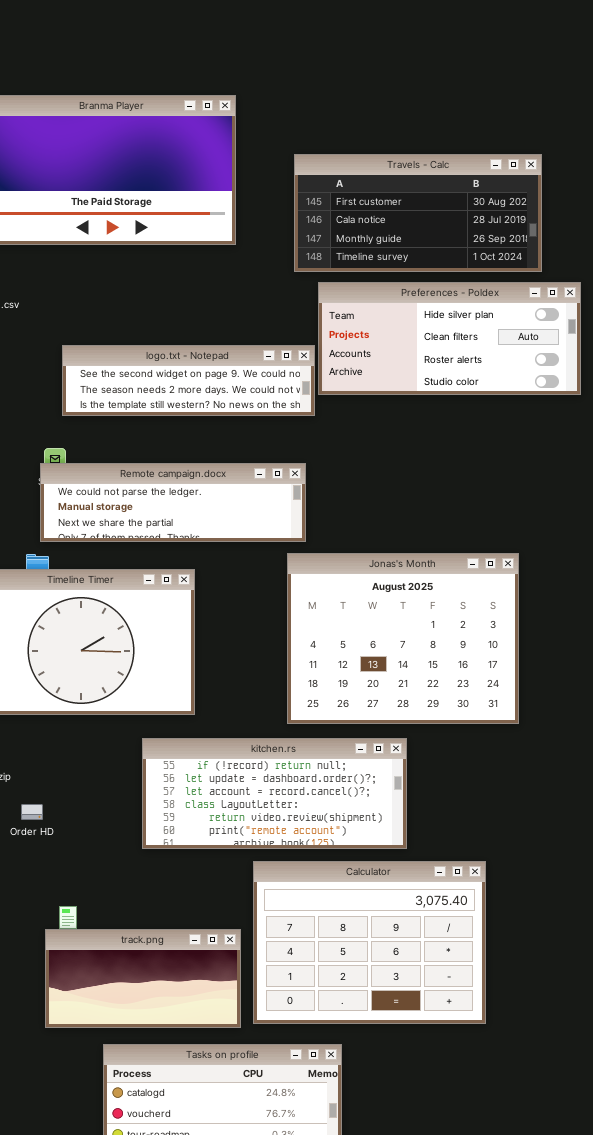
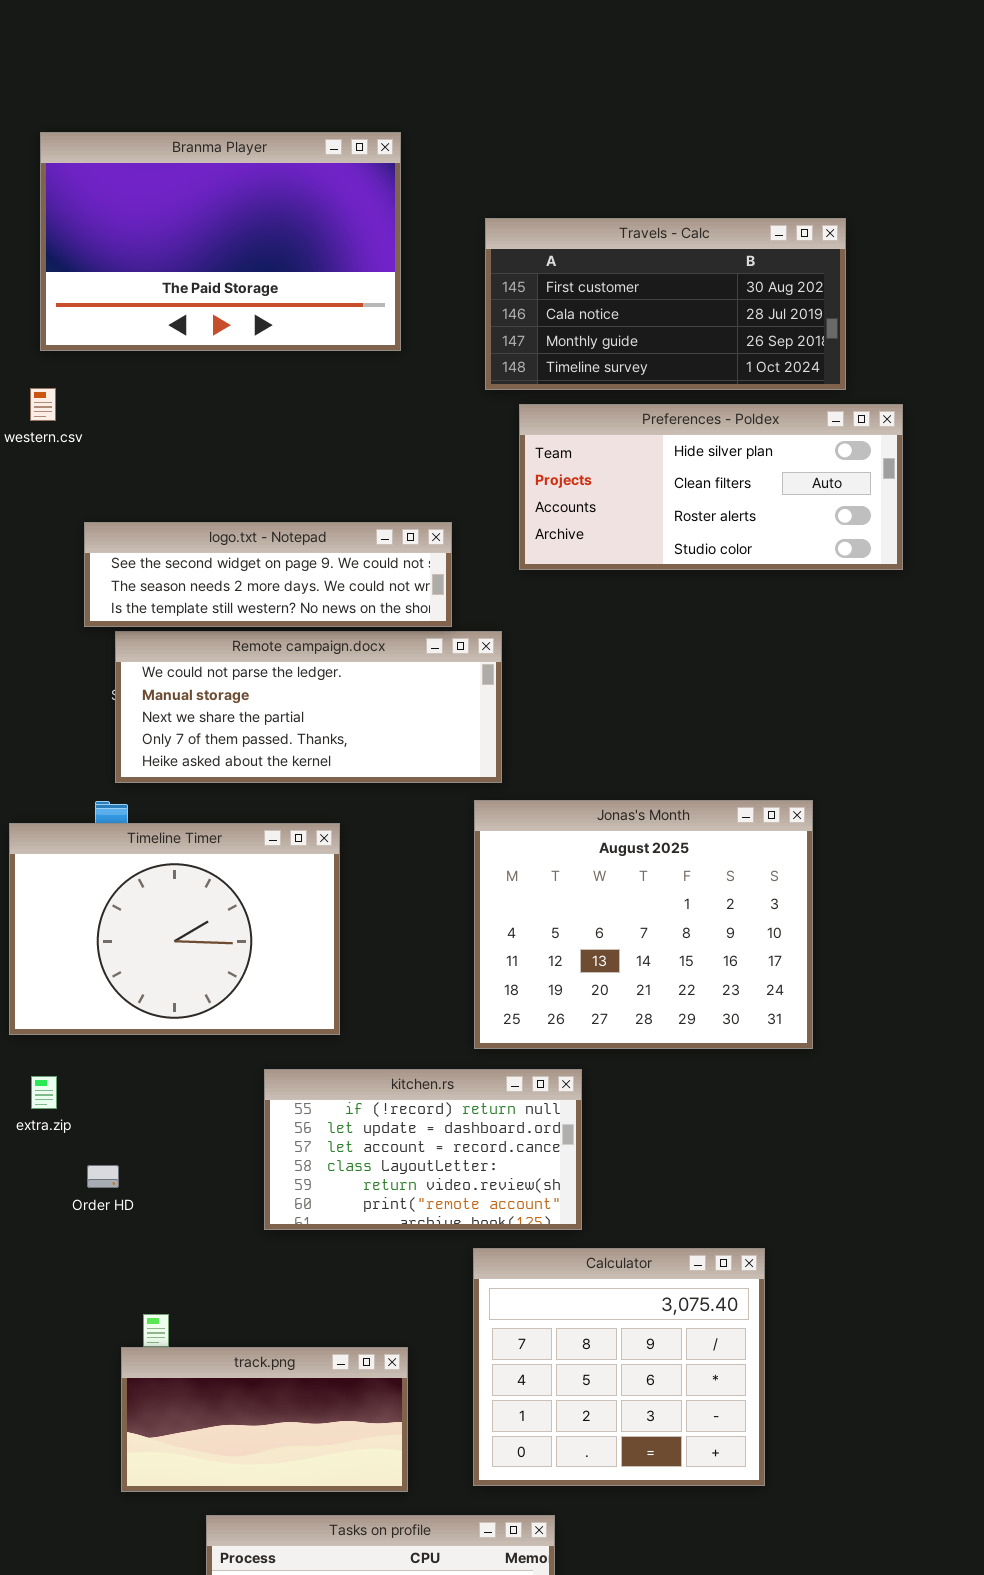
logo.txt - Notepad: [62,345,315,416] -> [84,522,452,627], moved
Remote campaign.docx: [40,463,306,542] -> [115,631,502,783], resized
kitchen.rs: [142,738,407,849] -> [264,1069,582,1230], resized
Calculator: [253,861,486,1024] -> [473,1248,765,1486], resized

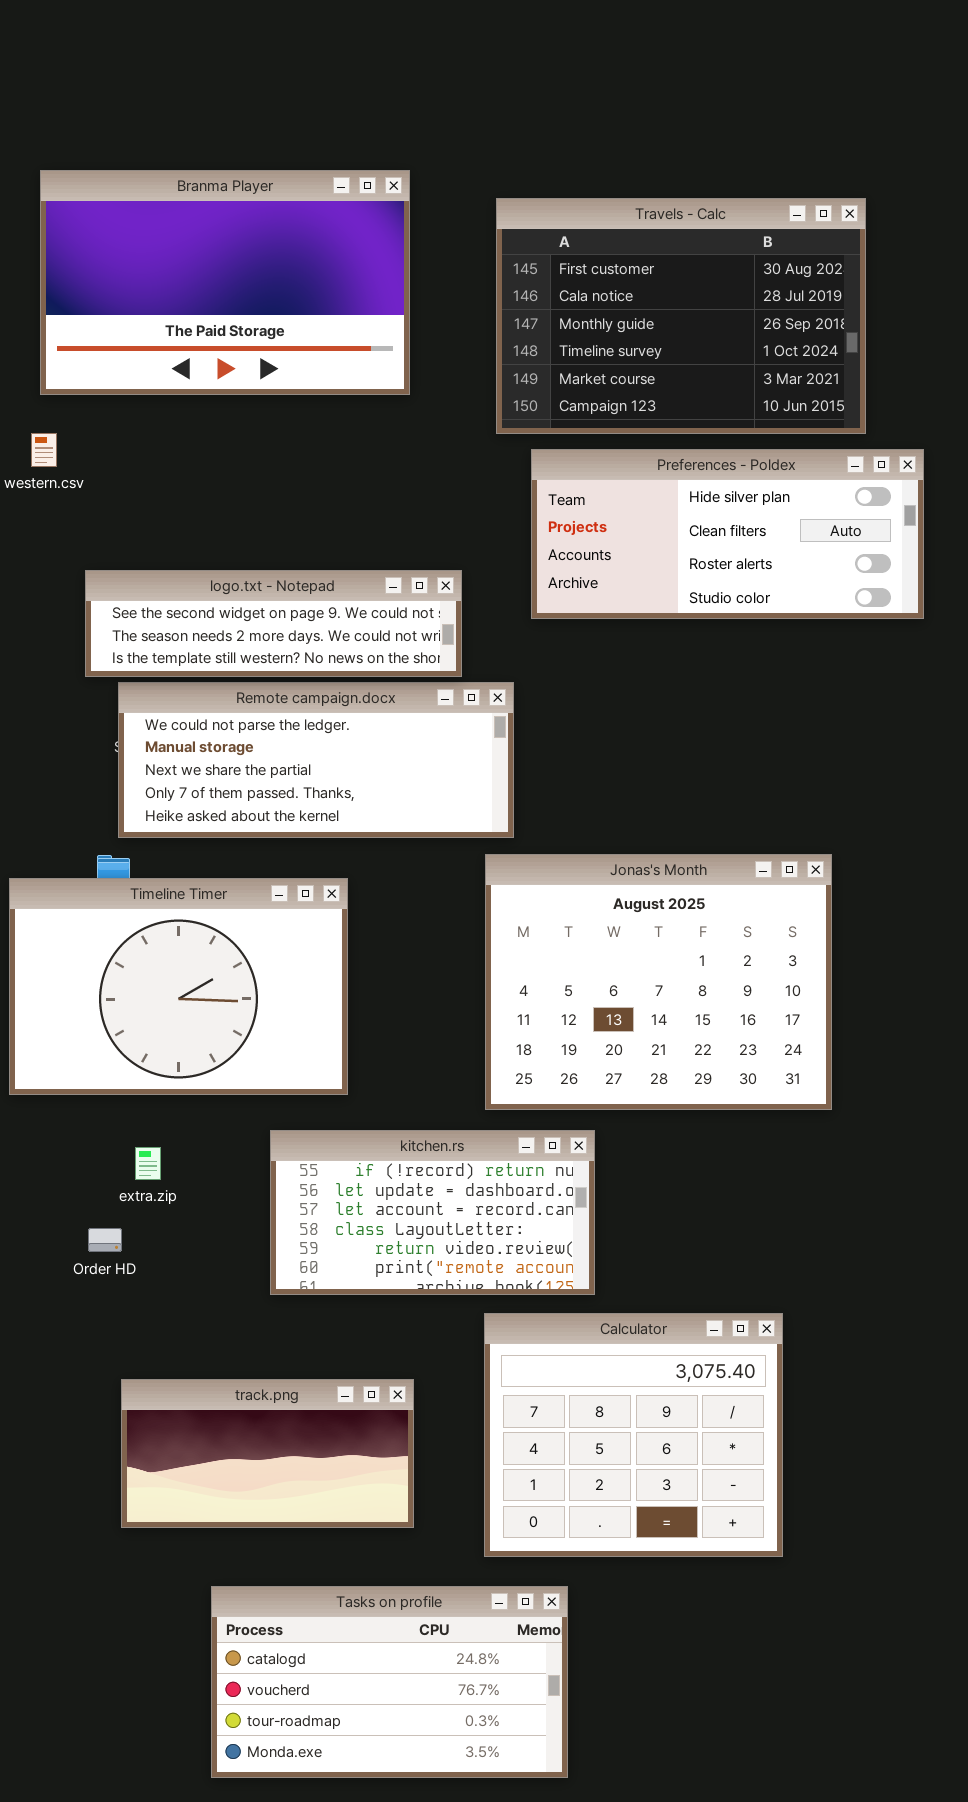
Travels - Calc: [485,218,846,390] -> [496,198,866,434], resized
extra.zip: [31,1076,57,1109] -> [135,1147,161,1180], moved
track.png: [121,1347,408,1492] -> [121,1379,414,1528], moved

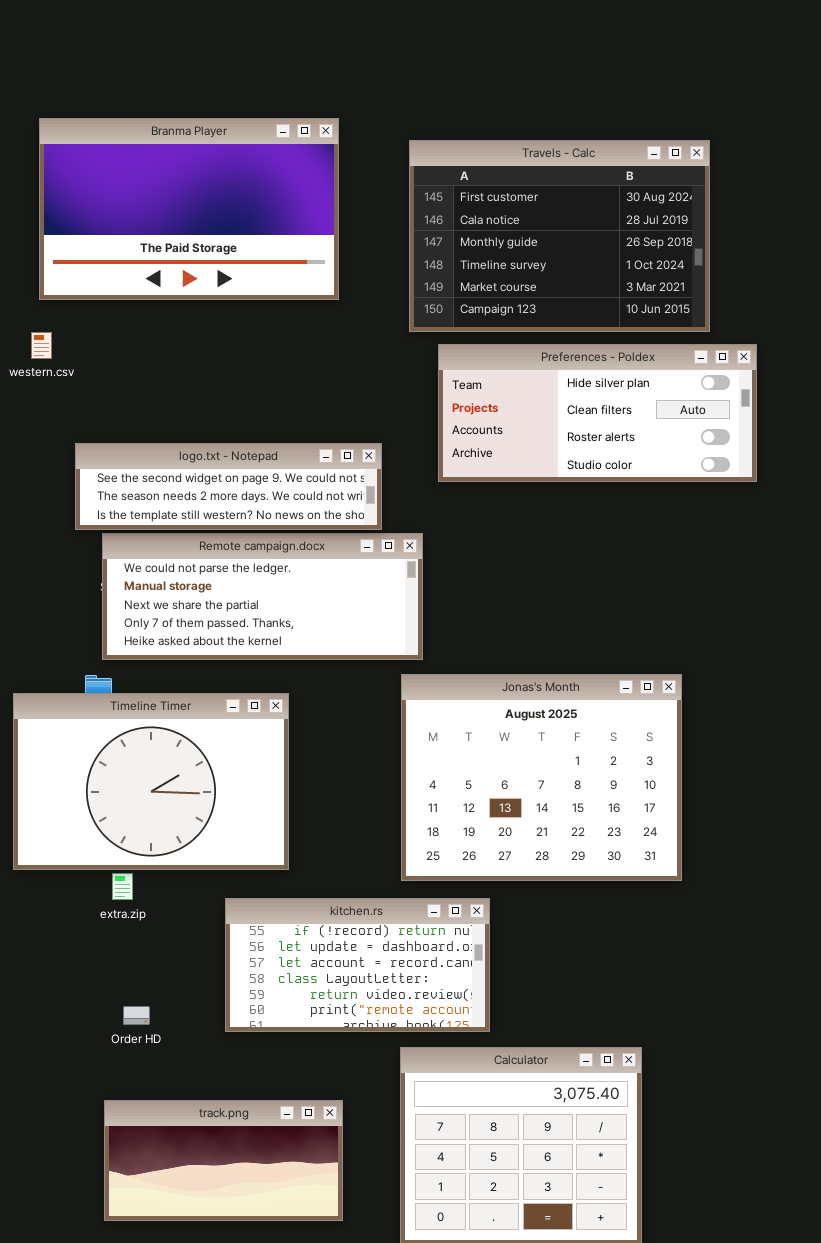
extra.zip: [135,1147,161,1180] -> [112,873,133,900], moved
Order HD: [88,1228,122,1252] -> [123,1006,150,1025], moved

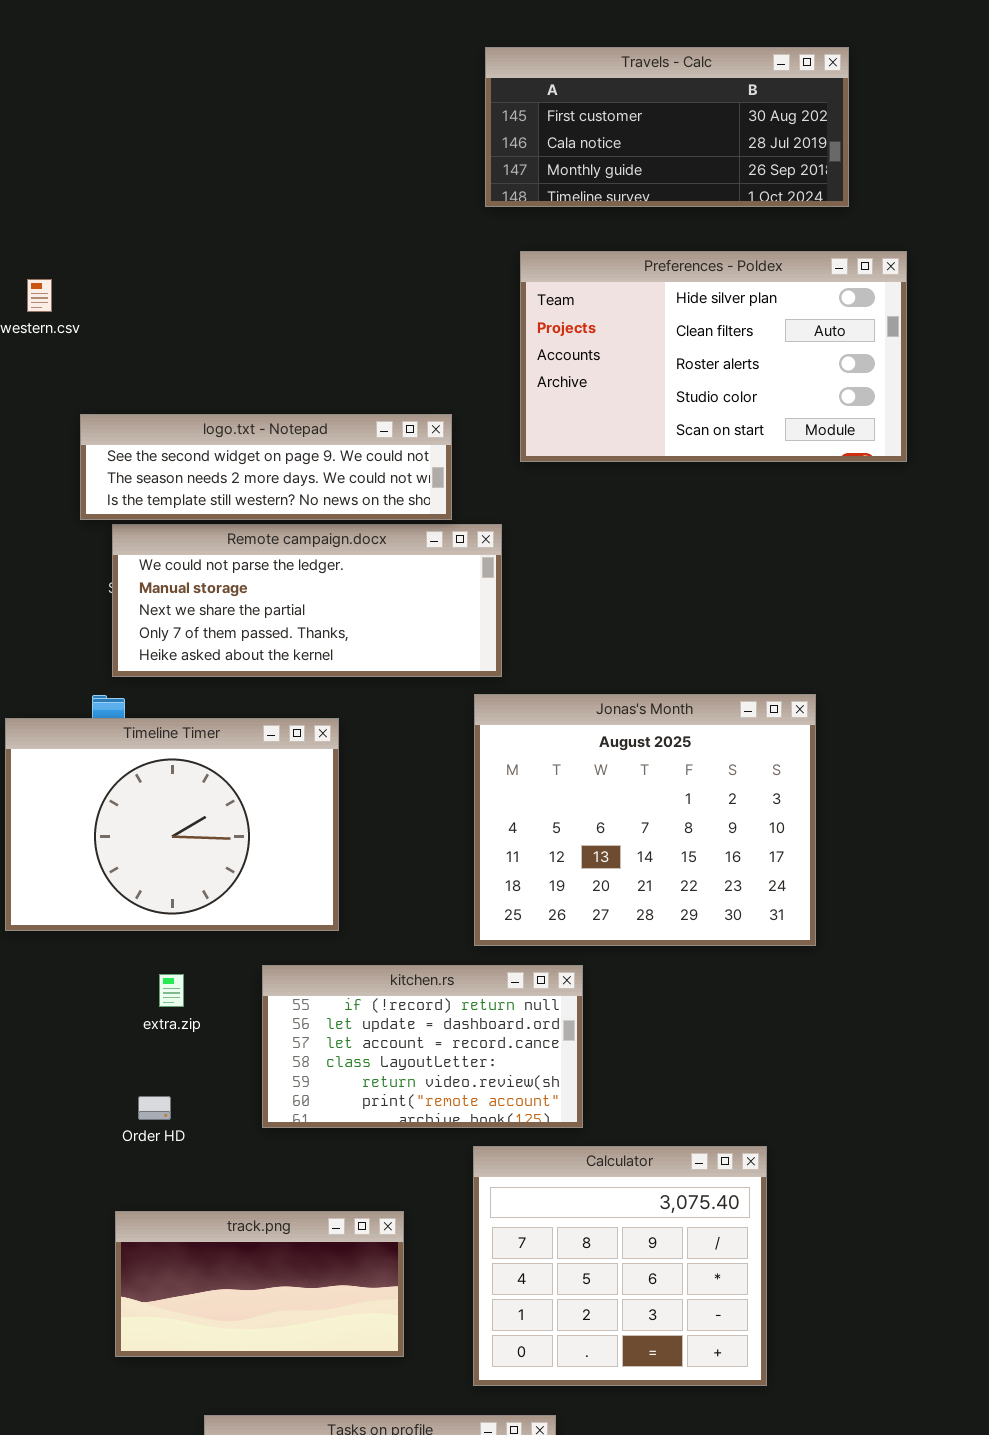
Branma Player: [39,118,339,300] -> none, closed
Travels - Calc: [409,140,710,332] -> [485,47,849,207], resized
Preferences - Poldex: [438,344,757,482] -> [520,251,907,462], resized
extra.zip: [112,873,133,900] -> [159,974,184,1007], moved

